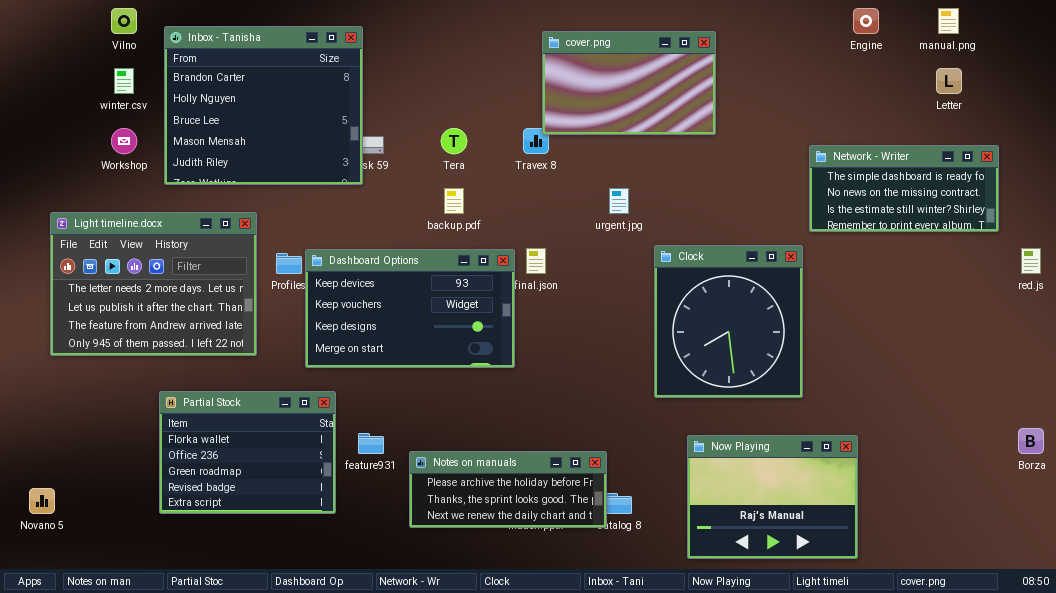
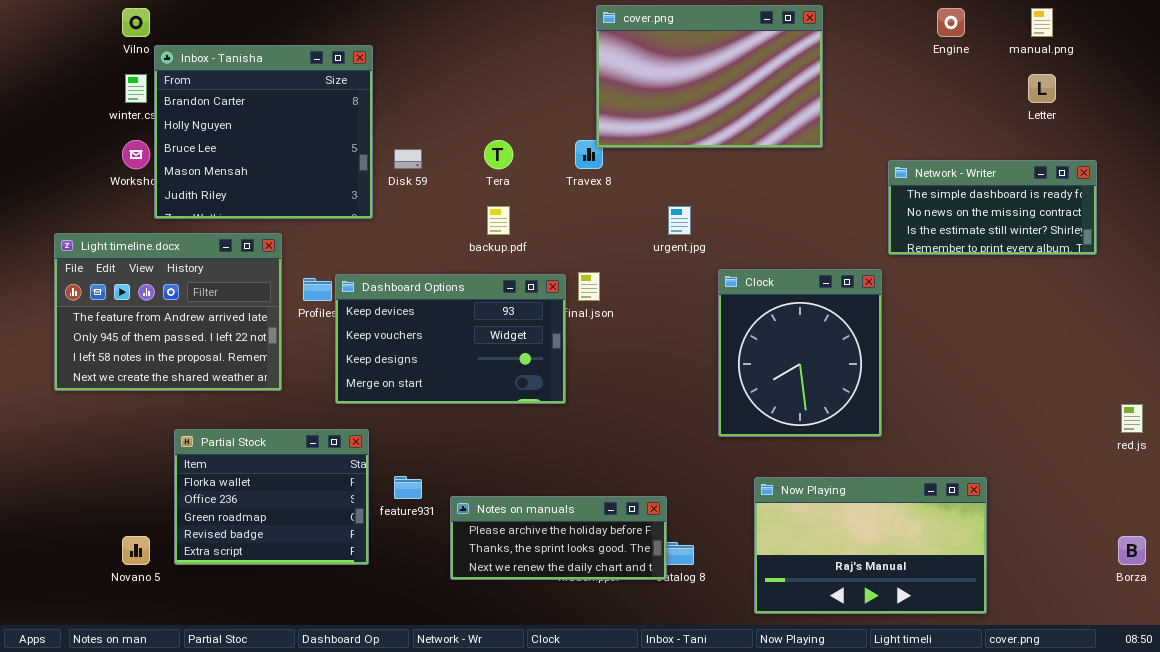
Inbox - Tanisha: [164,26,363,185] -> [154,45,373,219], moved
cover.png: [542,31,716,135] -> [596,5,823,148], resized
Light timeline.docx: [50,212,257,356] -> [54,233,282,391], scrolled down 2 rows
red.js: [1021,248,1041,274] -> [1121,404,1143,433], moved
Borza: [1018,428,1044,454] -> [1118,536,1146,565], moved
Now Playing: [687,435,858,559] -> [754,477,987,614], resized
Novano 5: [29,488,55,514] -> [122,536,150,565], moved

